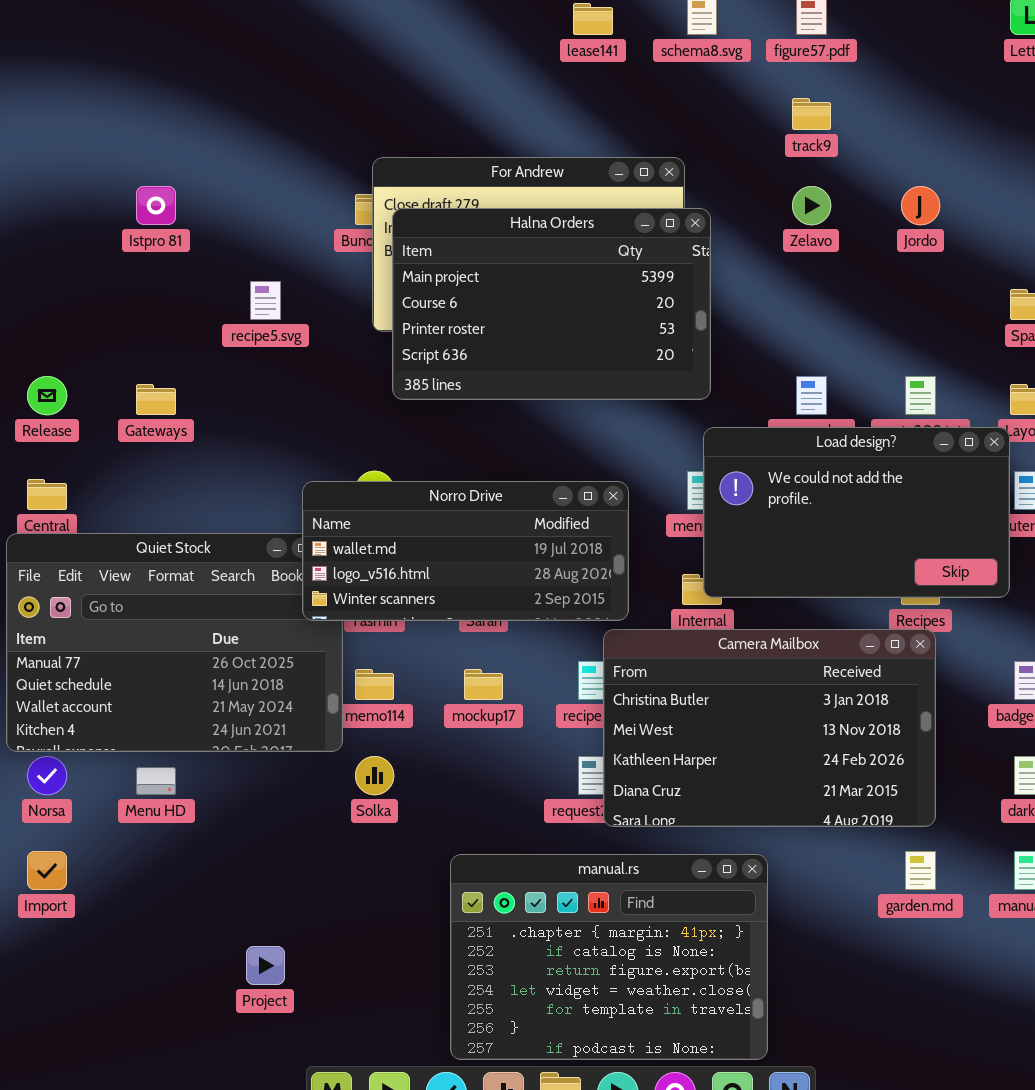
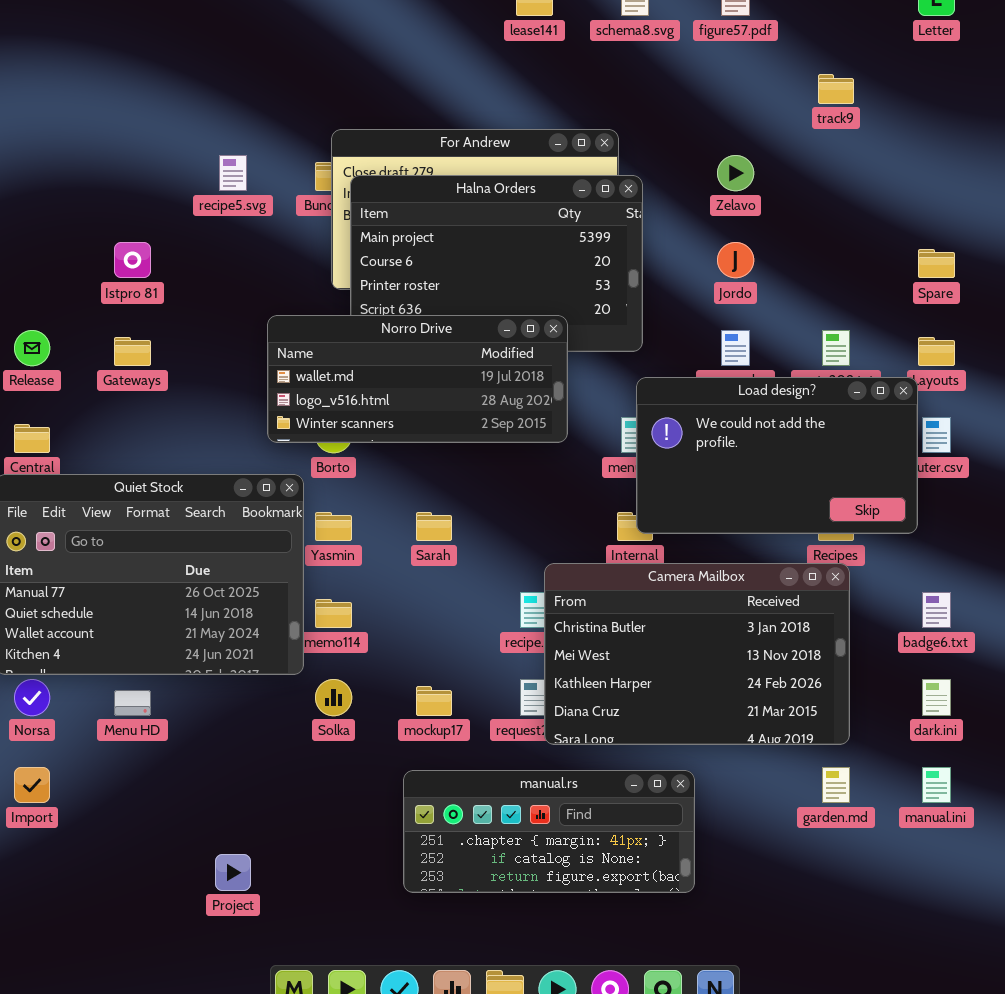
track9: [792,98,831,130] -> [818,74,854,104], moved
Istpro 81: [136,186,176,225] -> [114,242,151,278], moved
Jordo: [901,186,940,225] -> [717,242,754,278], moved
recipe5.svg: [250,281,281,320] -> [219,155,247,191], moved
Norro Drive: [302,481,629,621] -> [267,315,568,443], moved
mockup17: [464,669,503,700] -> [416,686,452,716], moved
manual.rs: [450,854,768,1060] -> [403,770,695,893], resized

